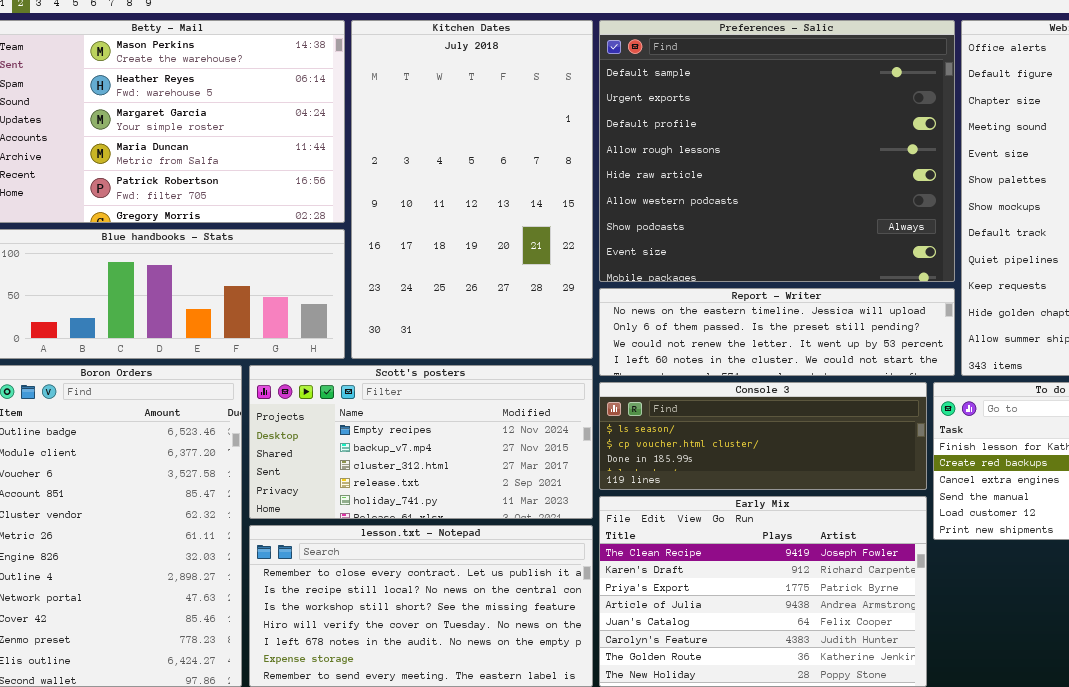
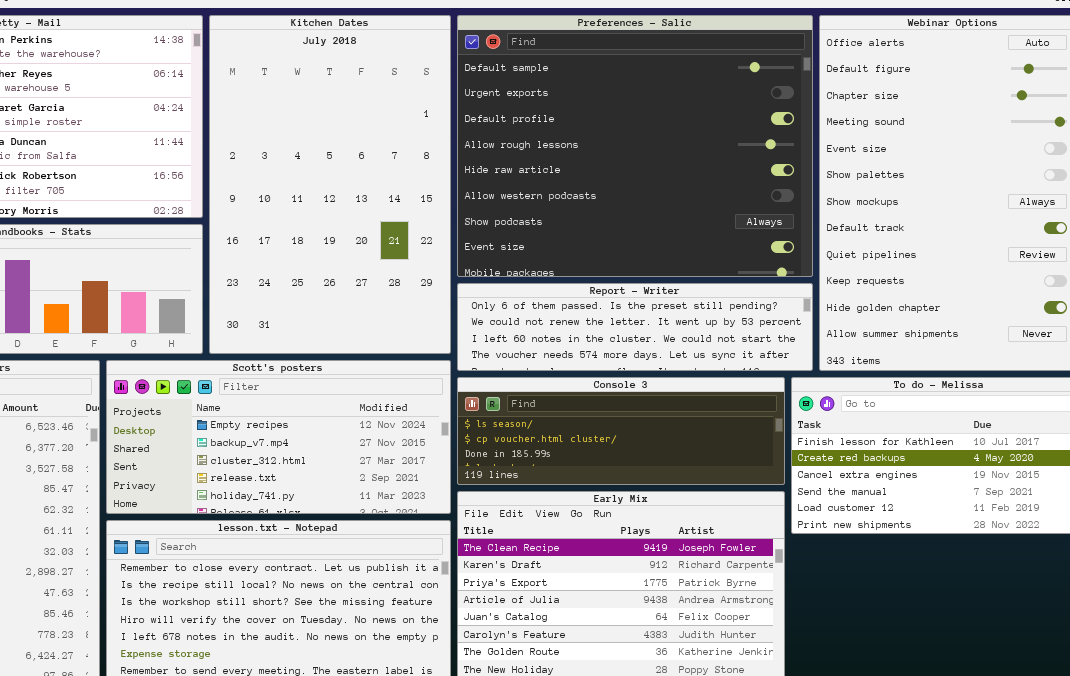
Report - Writer: [599,288,955,376] -> [457,283,813,371], scrolled down 1 row

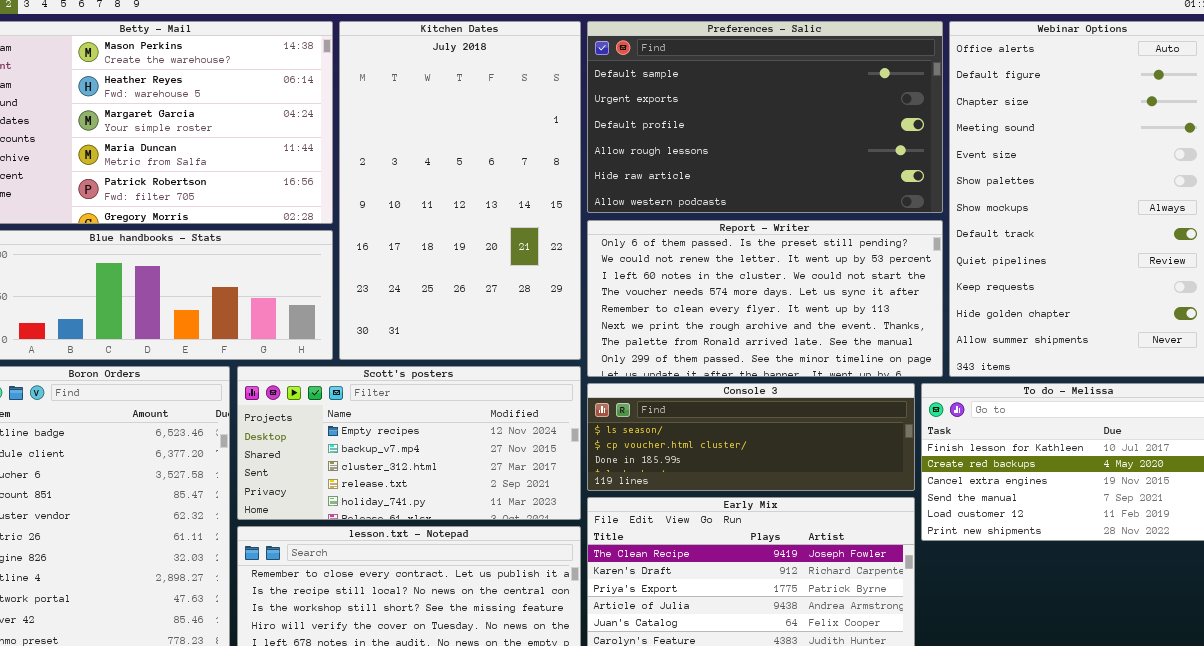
Preferences - Salic: [457,15,813,277] -> [587,21,943,213], resized
Report - Writer: [457,283,813,371] -> [587,220,943,377], resized

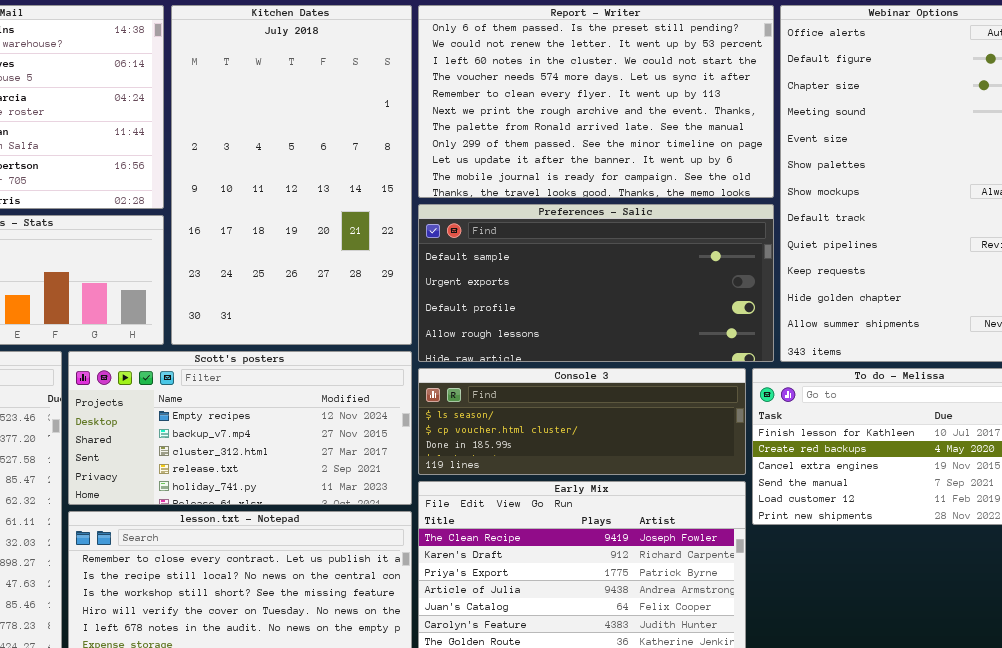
Preferences - Salic: [587,21,943,213] -> [418,204,774,362], moved, resized
Report - Writer: [587,220,943,377] -> [418,5,774,198], moved, resized

